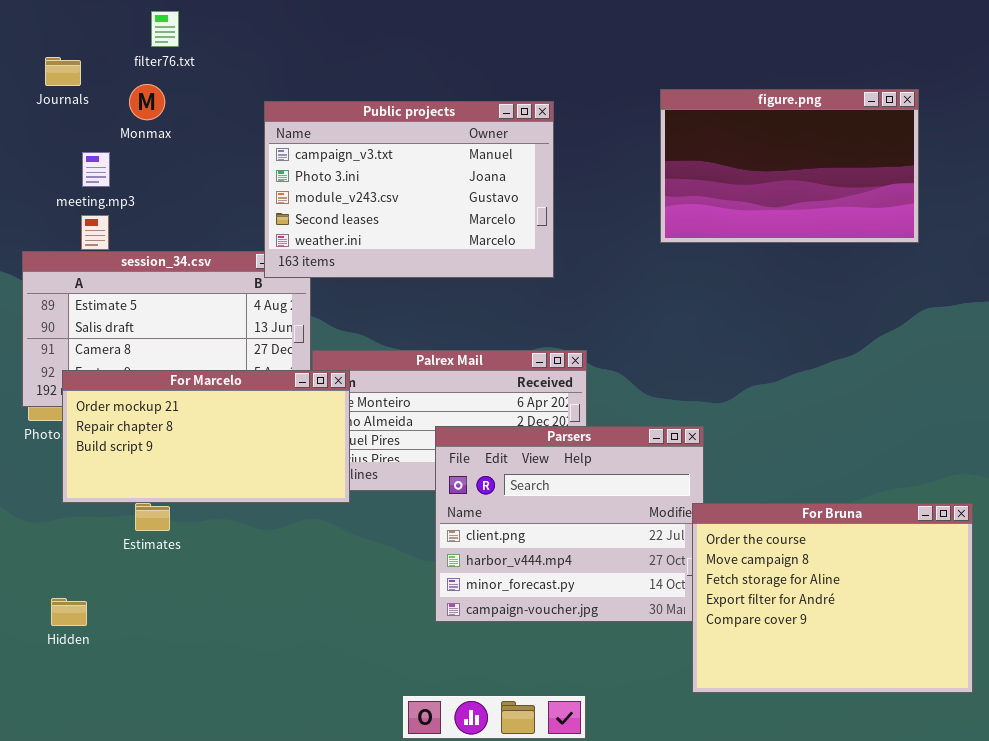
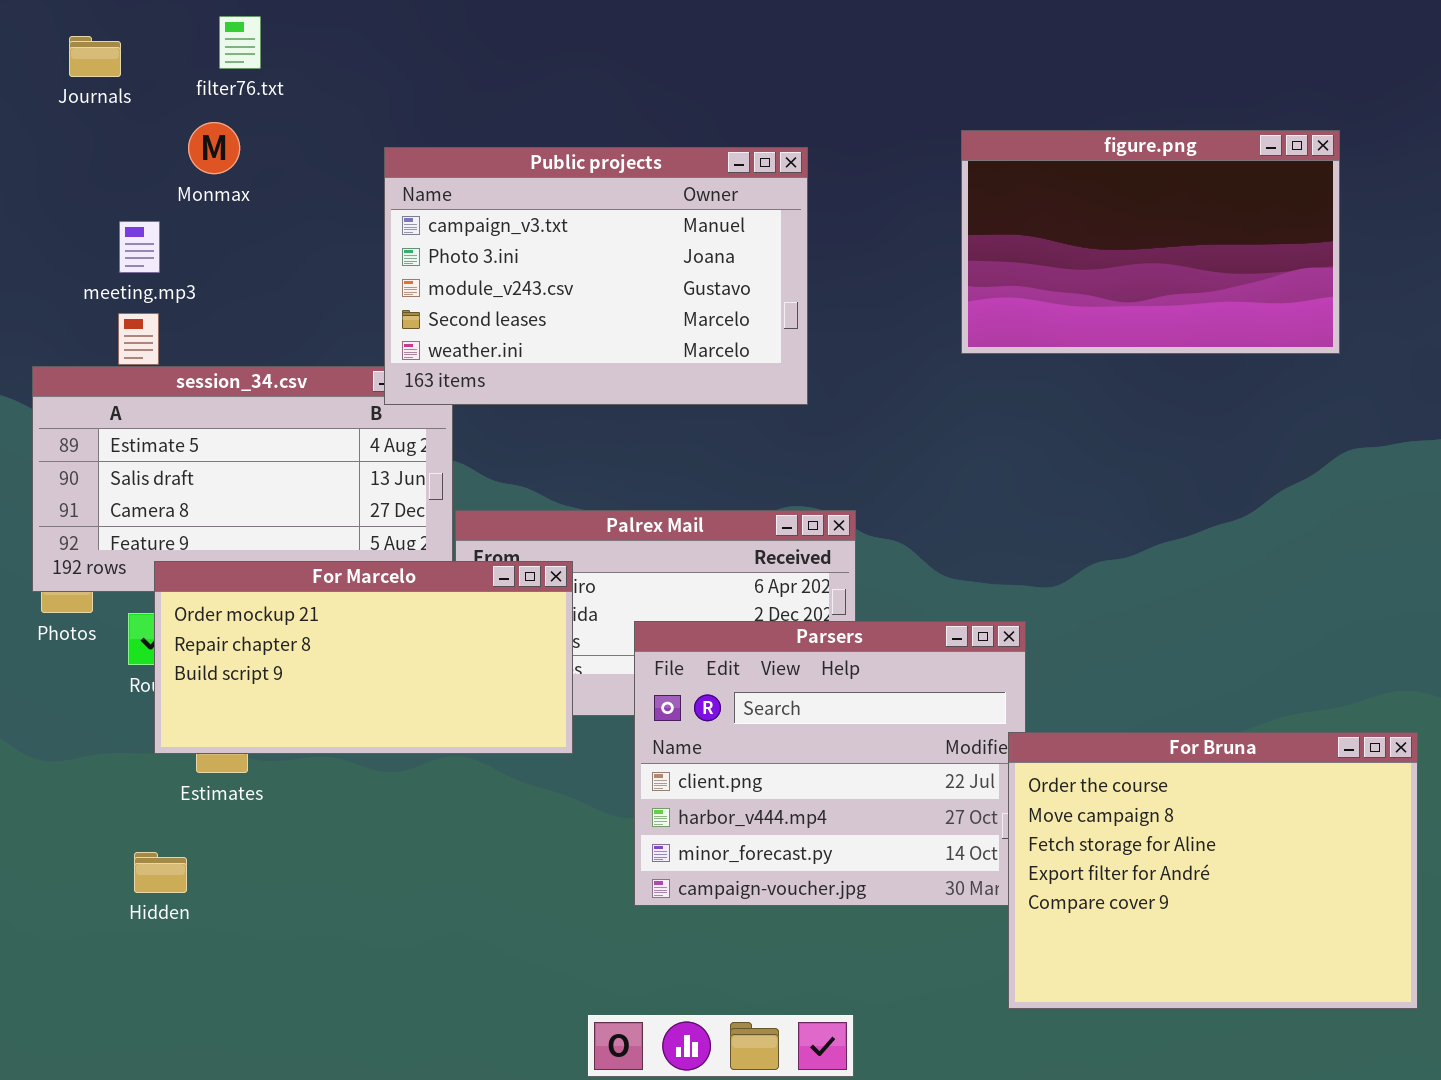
Journals: [45,57,81,86] -> [69,36,121,77], moved
For Marcelo: [62,370,350,503] -> [154,561,573,754], moved
Hidden: [51,598,87,626] -> [134,852,187,893], moved

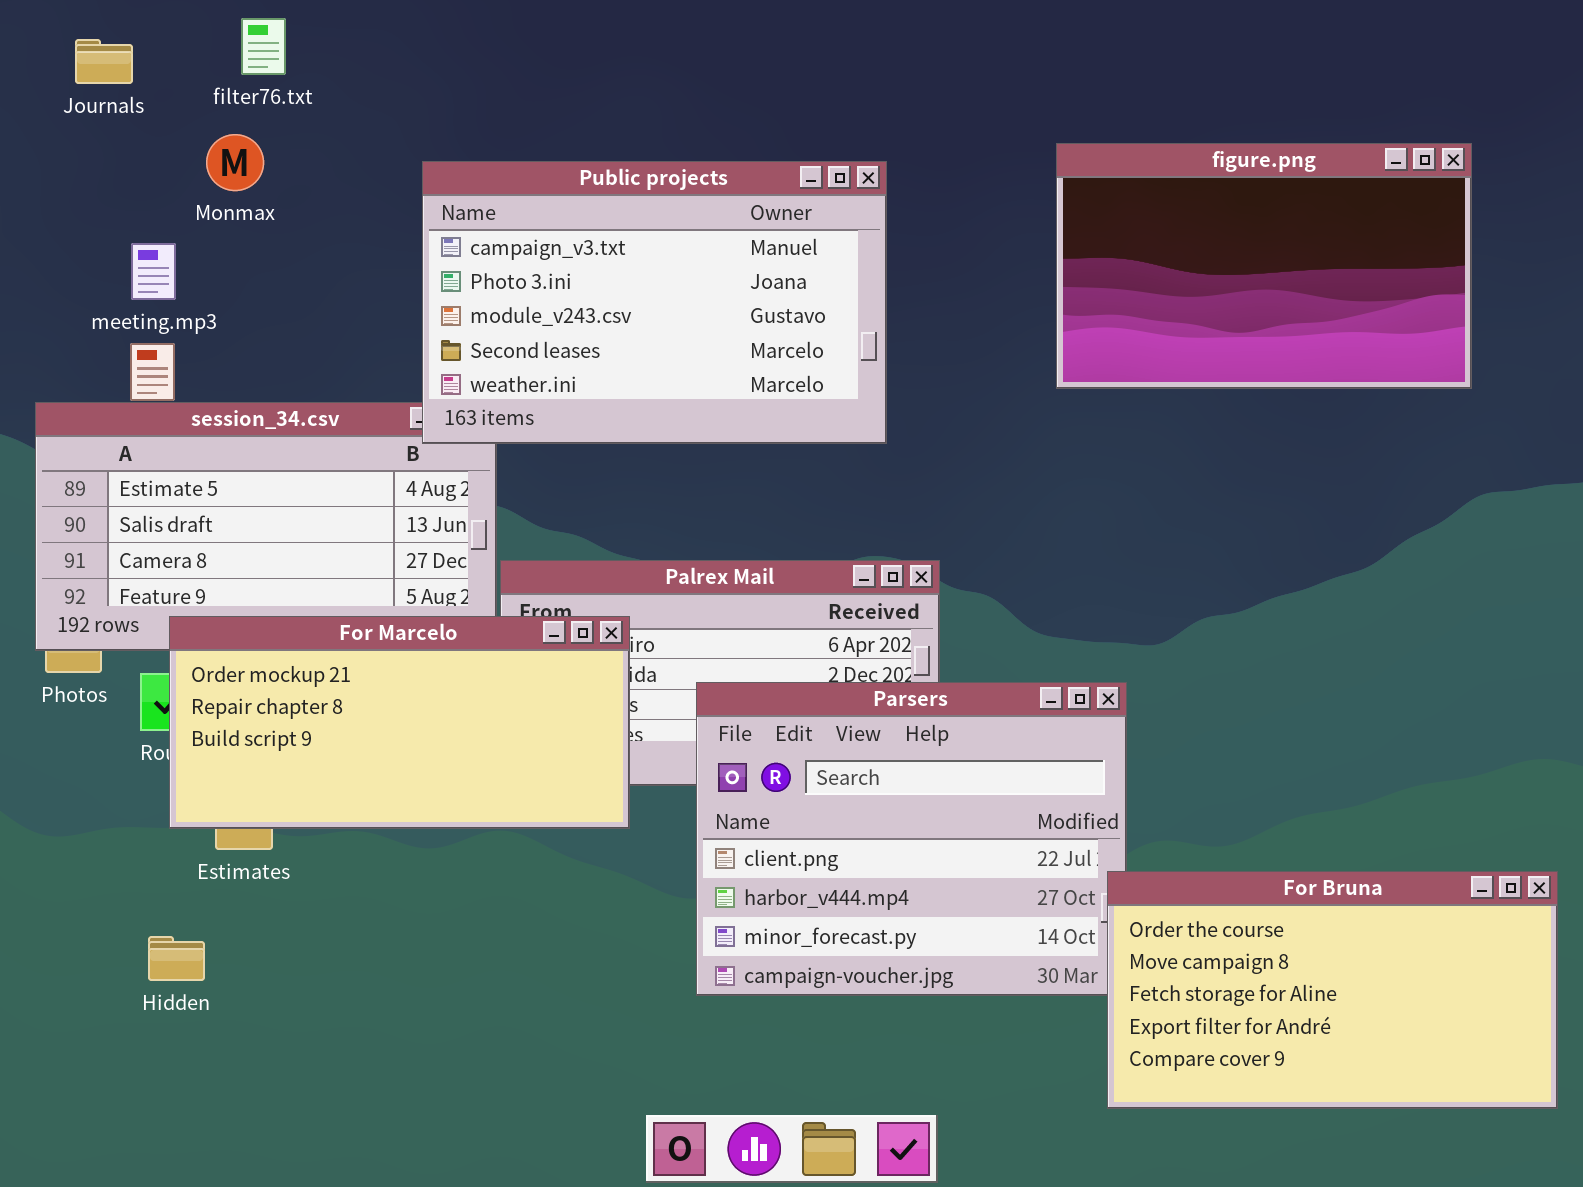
For Bruna: [1008,732,1418,1009] -> [1107,871,1558,1109], resized

